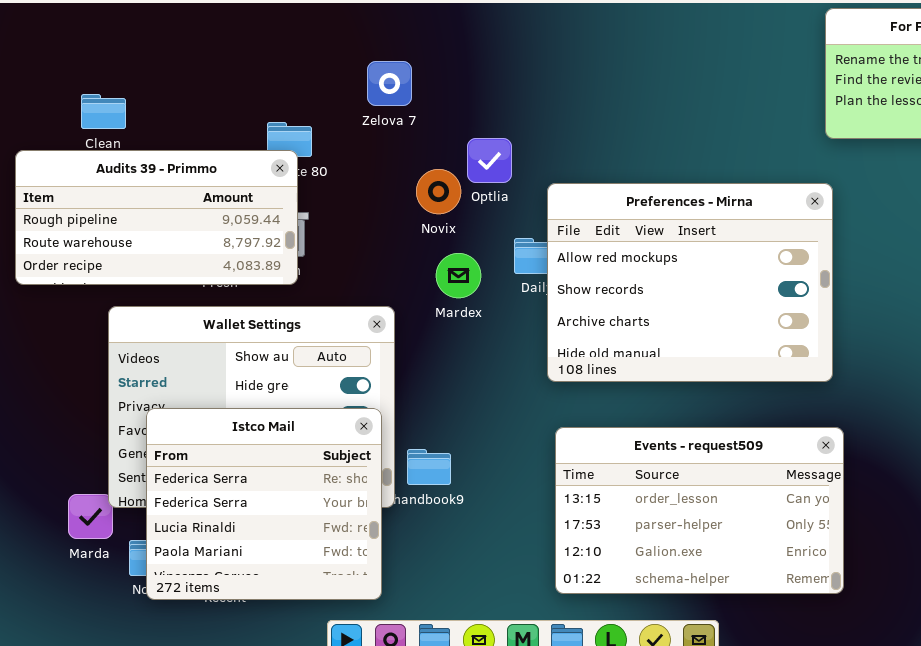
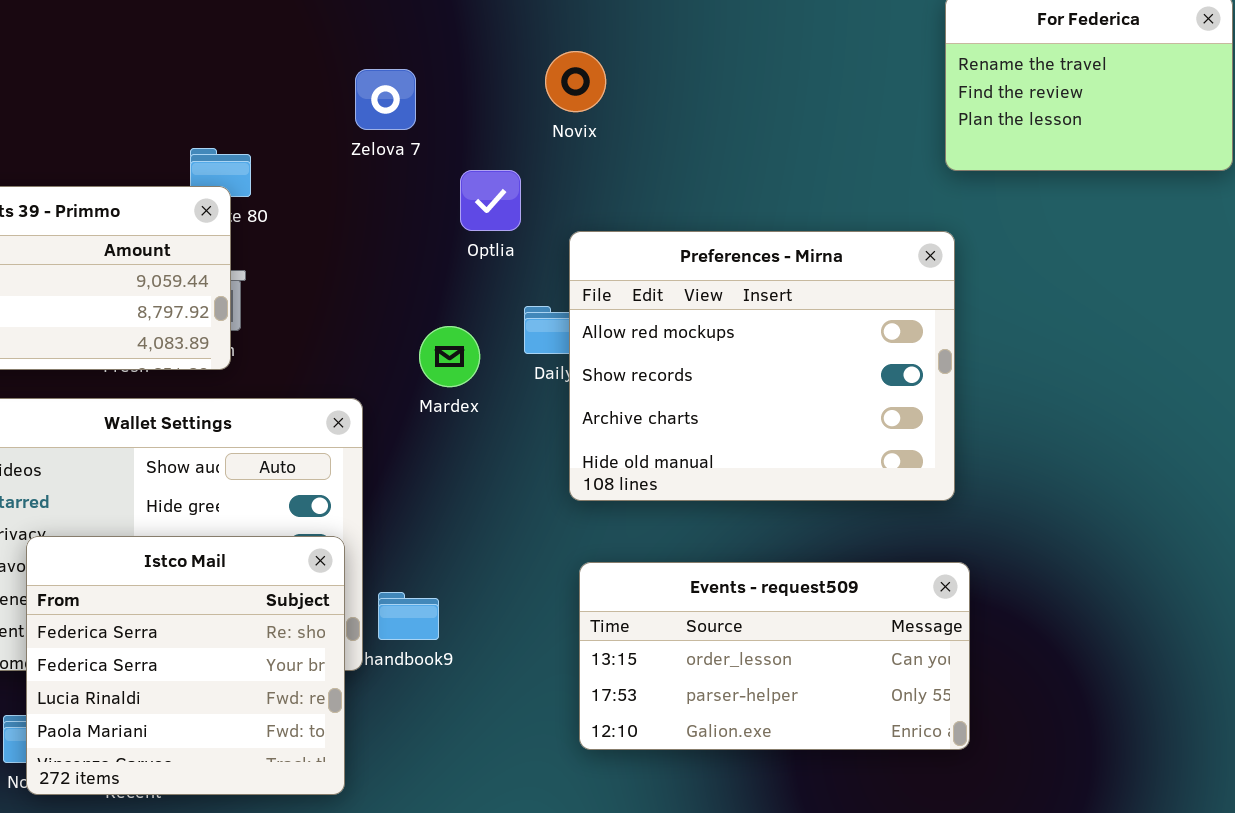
Zelova 7: [367,61,412,106] -> [355,69,416,130], moved
Novix: [416,169,461,214] -> [545,51,606,112], moved
Events - request509: [555,427,844,594] -> [579,562,970,750], resized

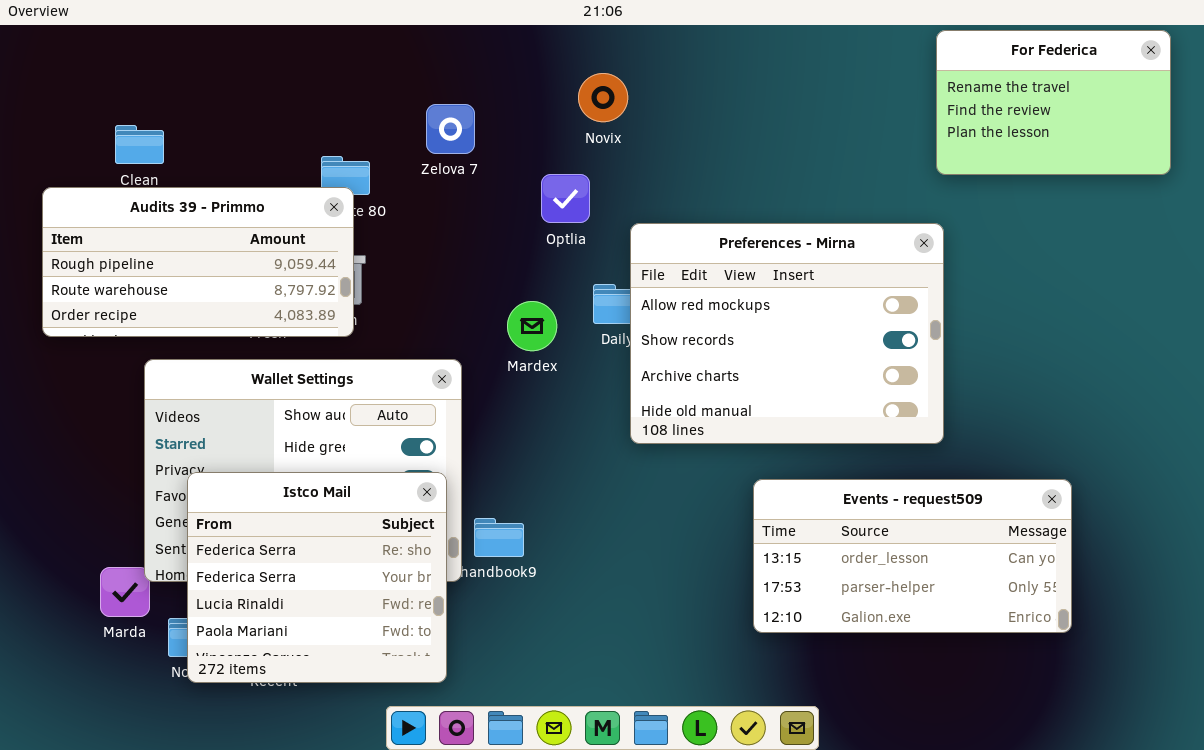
Novix: [545,51,606,112] -> [578,73,628,122], moved
Zelova 7: [355,69,416,130] -> [426,104,475,154], moved
Events - request509: [579,562,970,750] -> [753,479,1072,633], moved

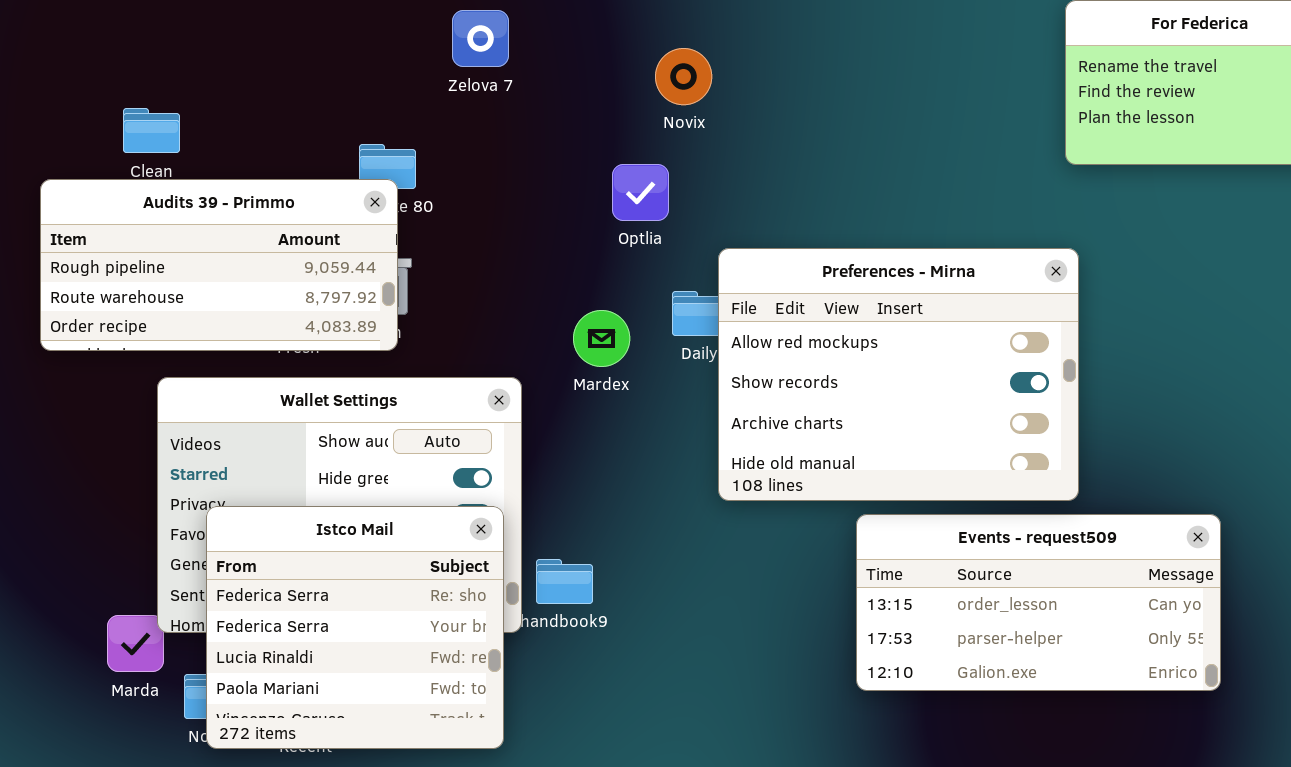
Zelova 7: [426,104,475,154] -> [452,10,509,67], moved
Preferences - Mirna: [630,223,944,444] -> [718,248,1079,501], moved

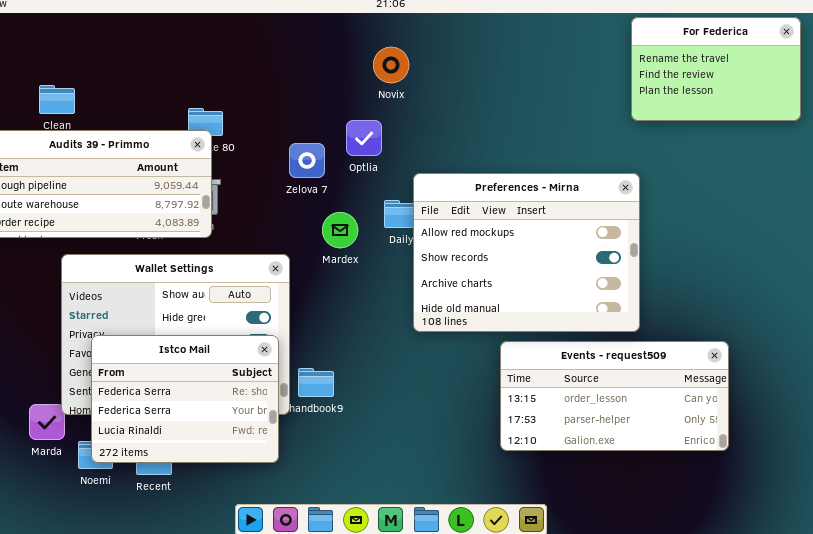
Zelova 7: [452,10,509,67] -> [289,143,325,178], moved
Istco Mail: [206,506,504,749] -> [91,335,279,463], resized

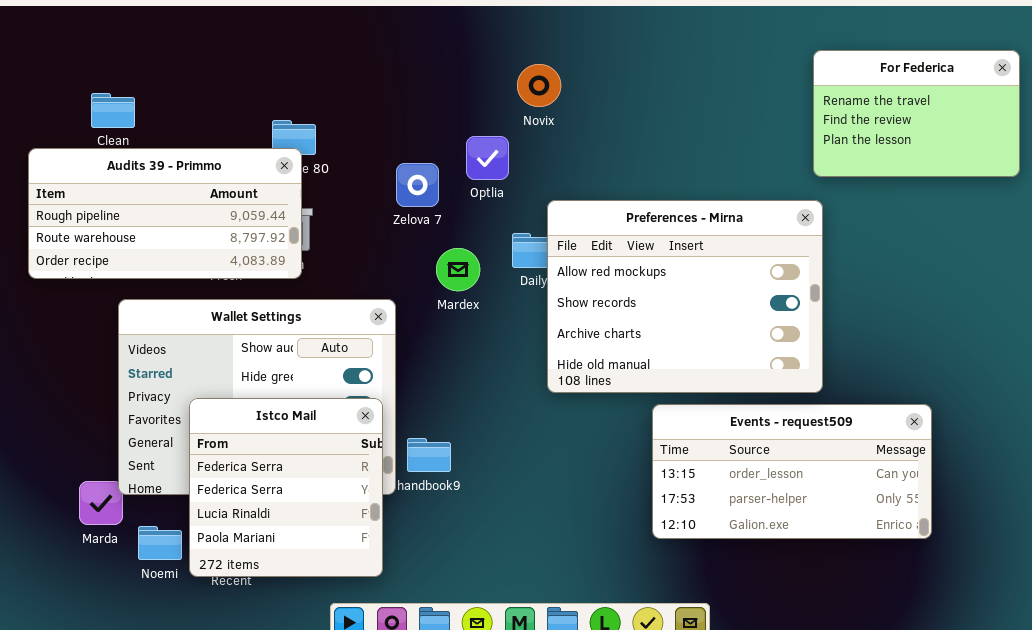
For Federica: [631,17,801,121] -> [813,50,1020,177], moved
Novix: [373,47,409,83] -> [517,64,561,107], moved
Istco Mail: [91,335,279,463] -> [189,398,383,577], resized

